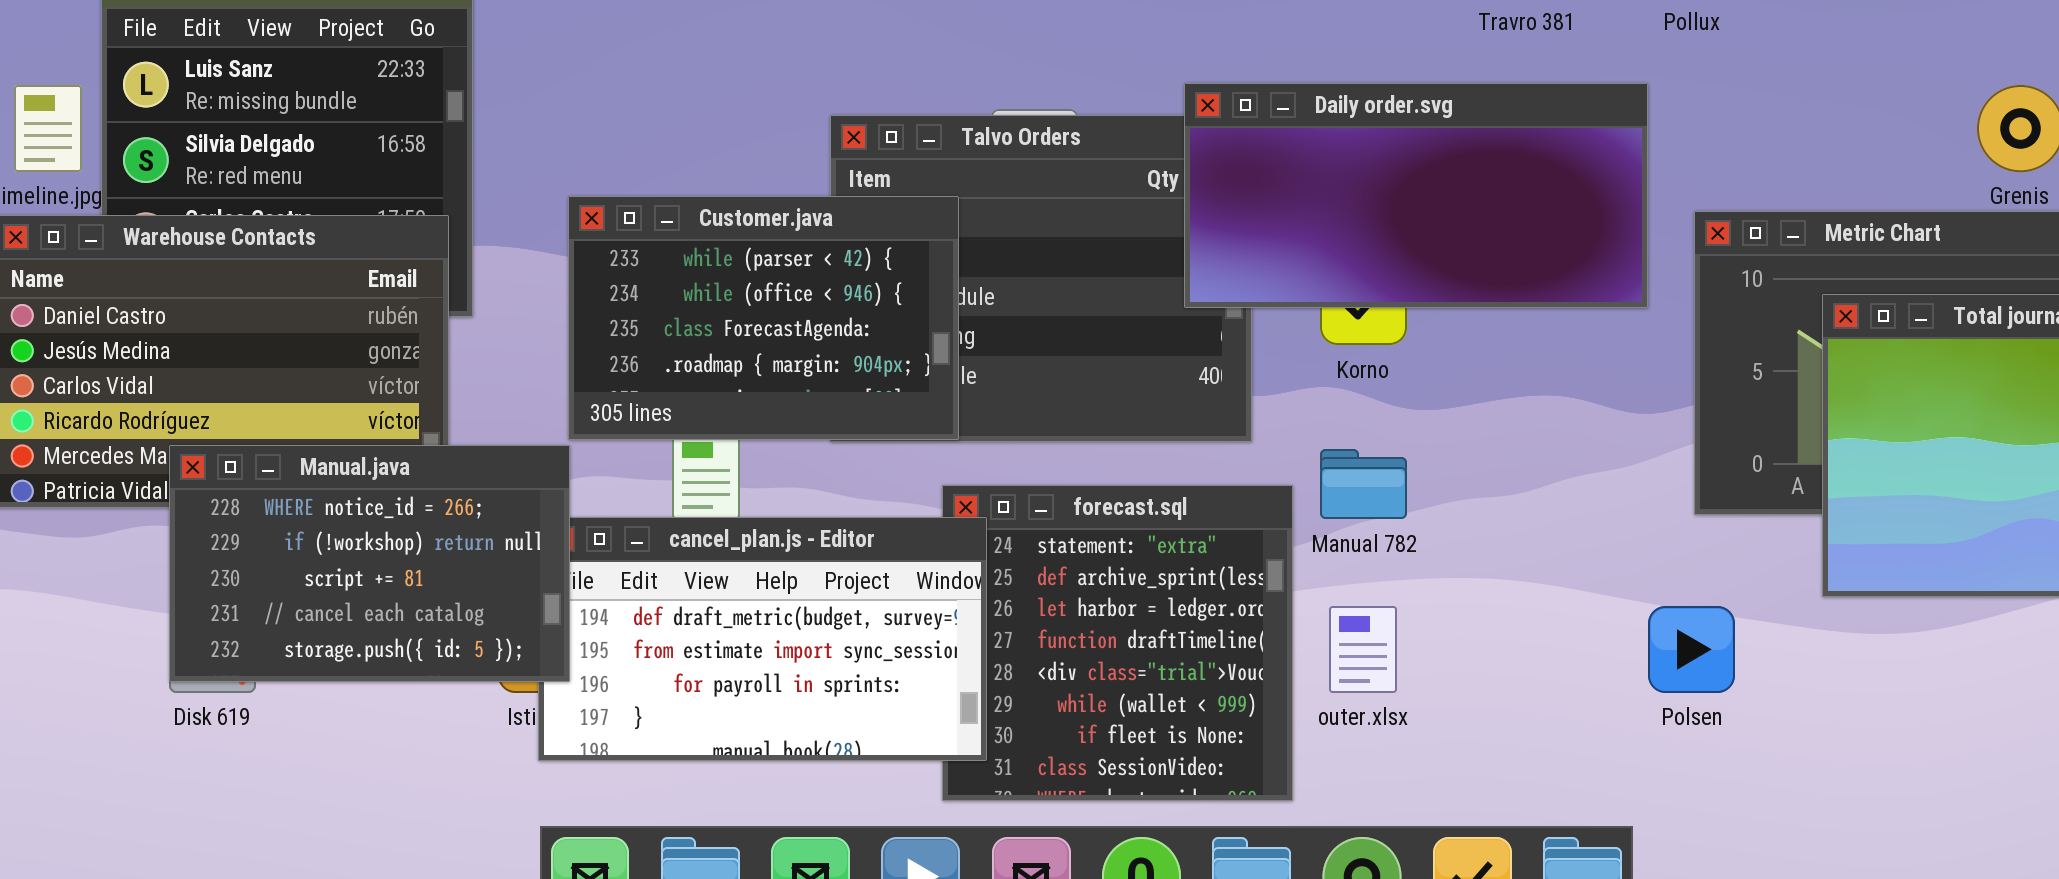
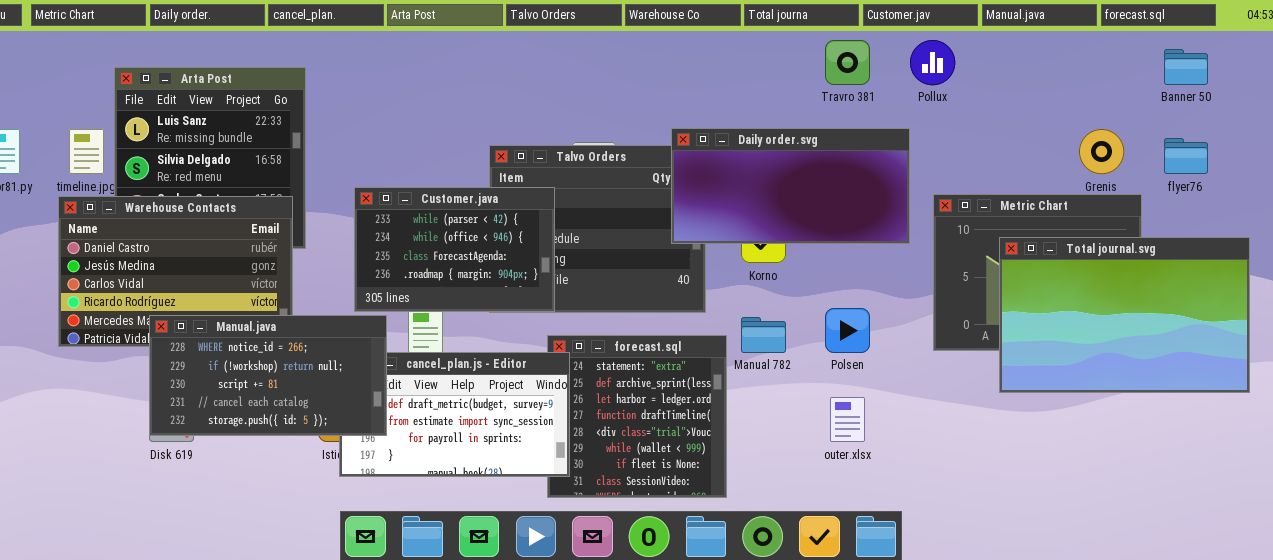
Manual.java: [169,445,570,682] -> [149,315,387,436], resized
outer.xlsx: [1329,606,1397,693] -> [830,397,865,442], moved
Polsen: [1648,606,1735,693] -> [825,308,870,353], moved

